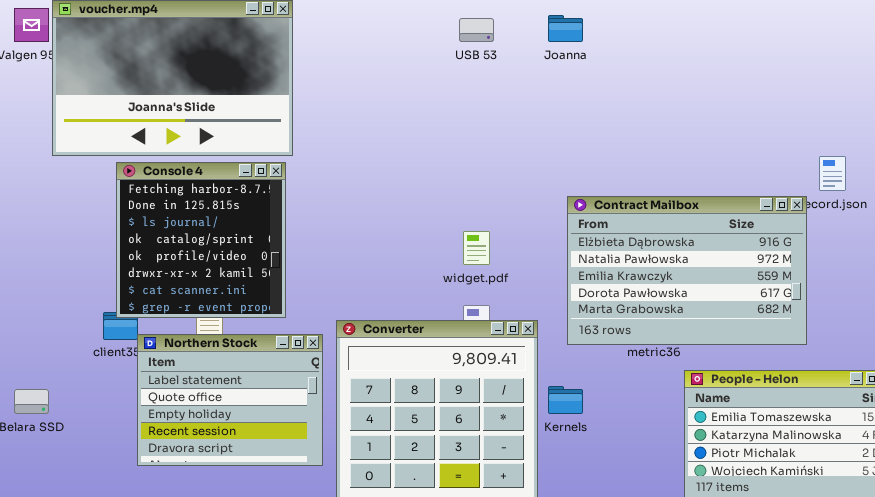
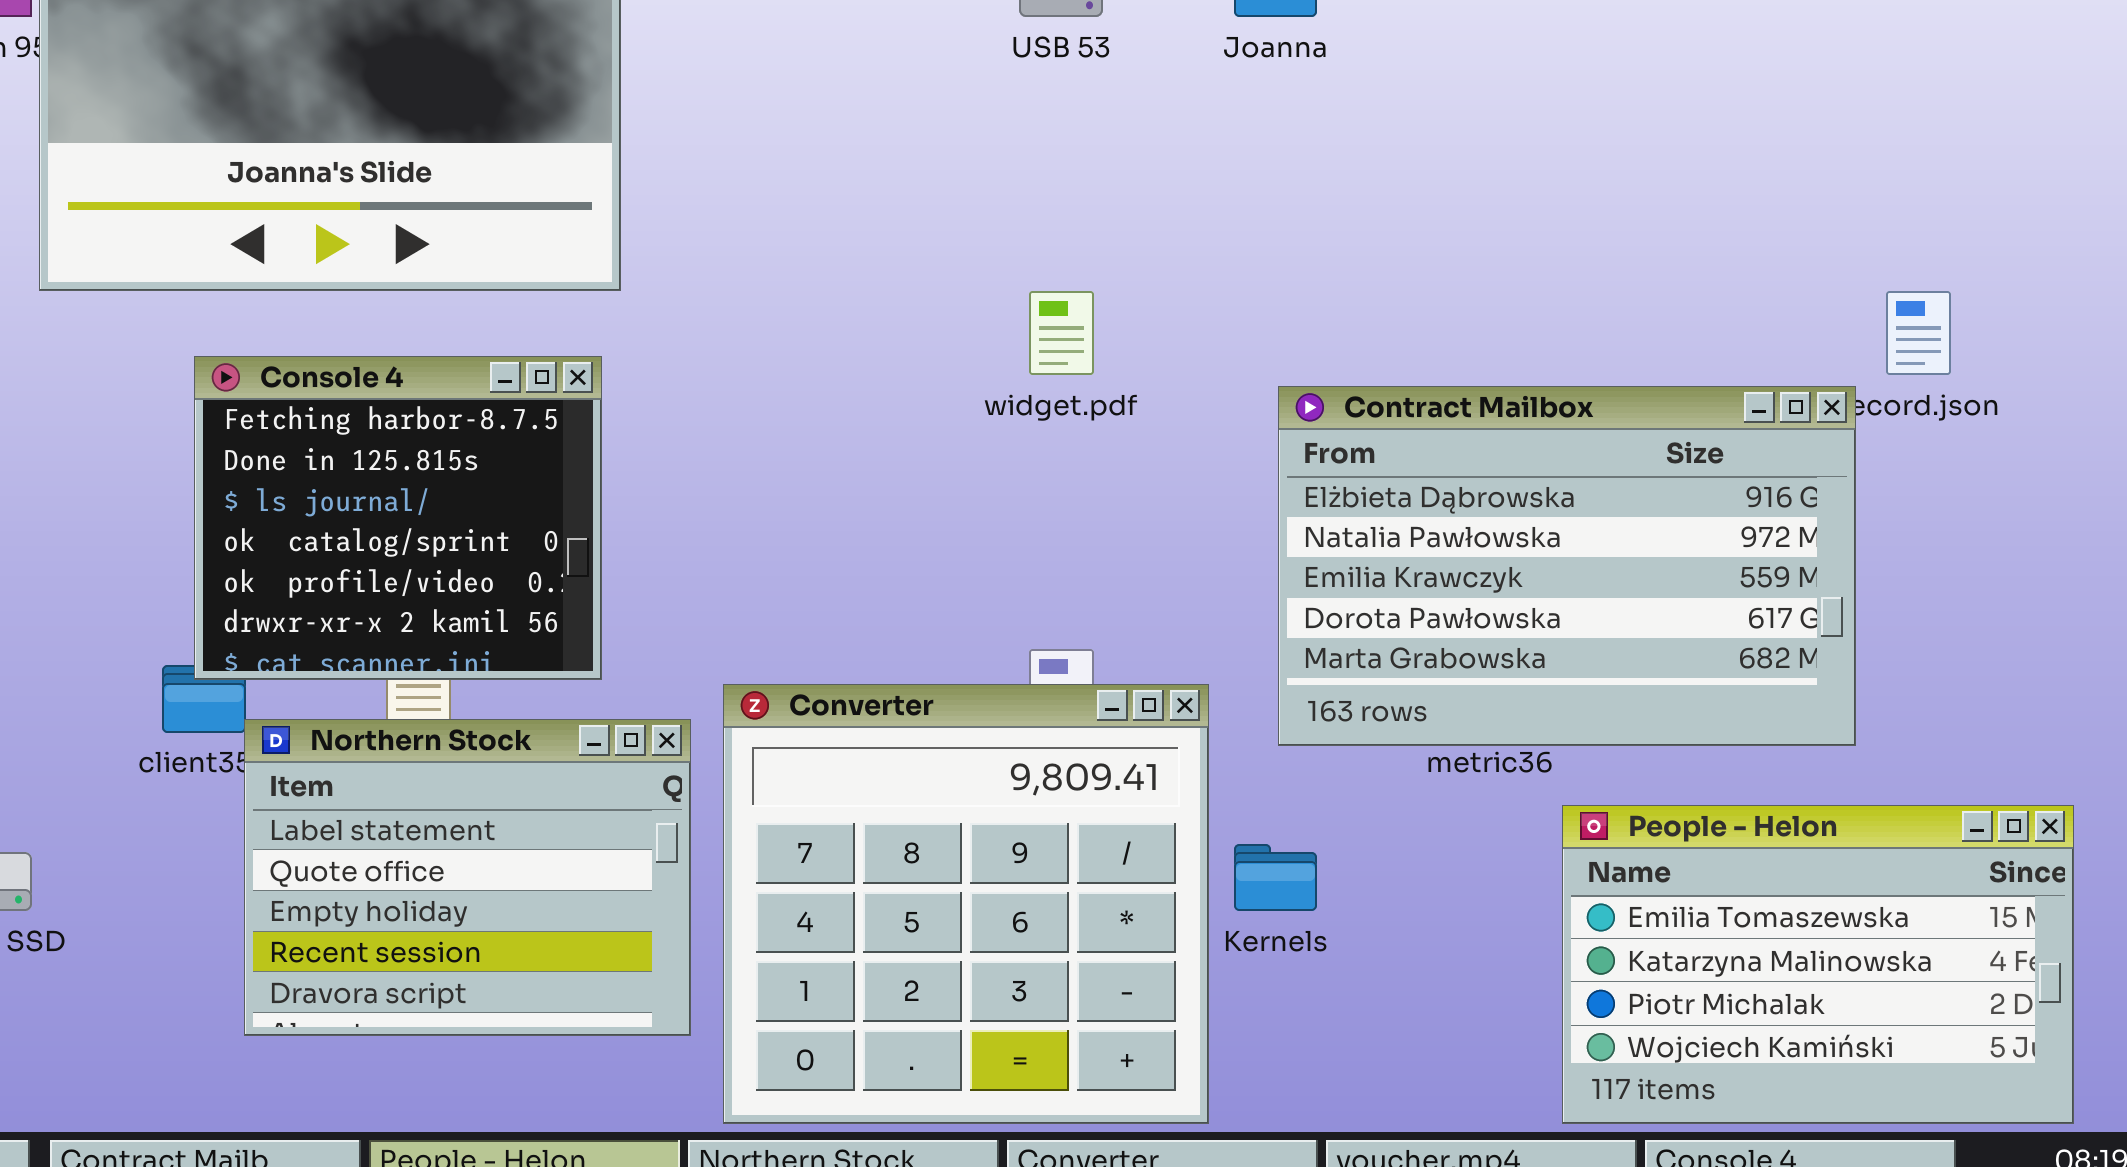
Console 4: [116,162,286,318] -> [194,356,602,680], resized
widget.pdf: [463,231,490,265] -> [1029,291,1094,375], moved

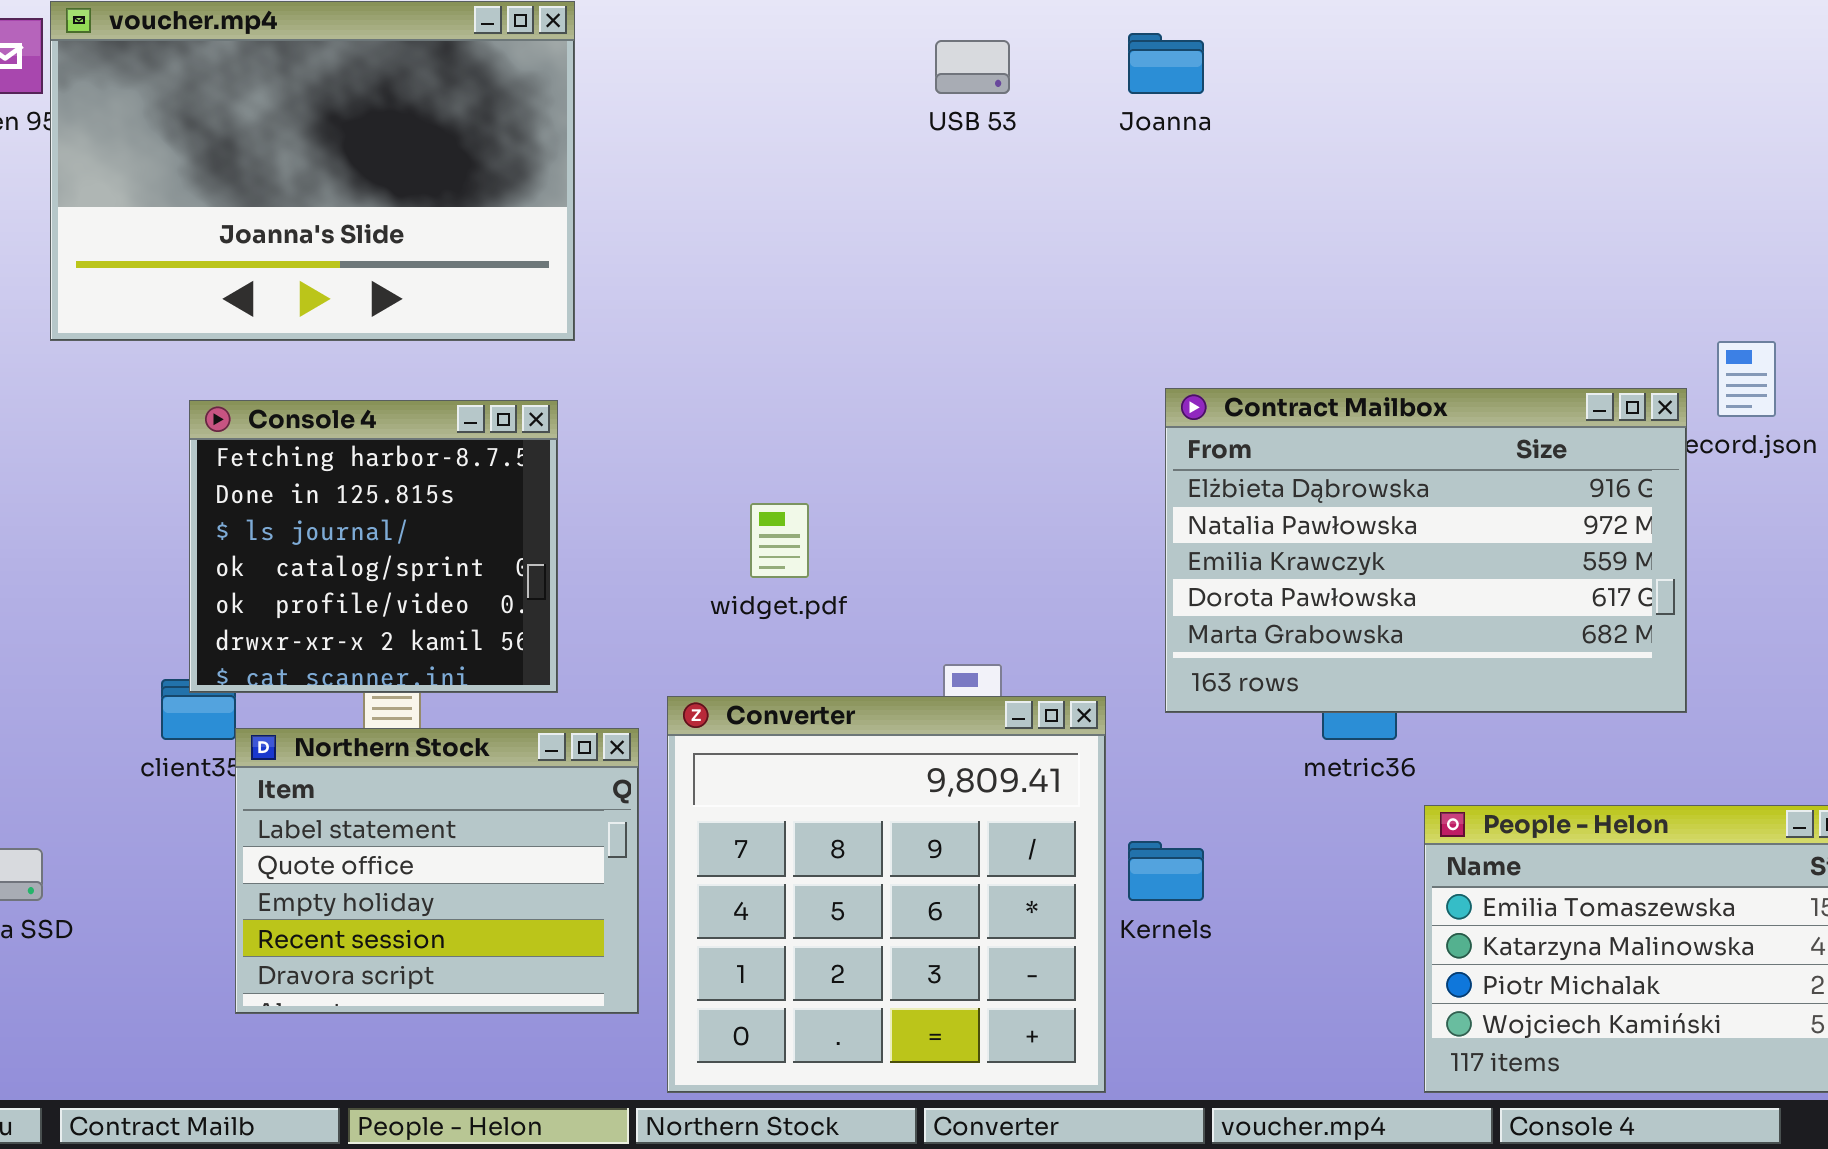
widget.pdf: [1029,291,1094,375] -> [750,503,809,578], moved
Contract Mailbox: [1278,386,1856,746] -> [1165,388,1687,713], moved

